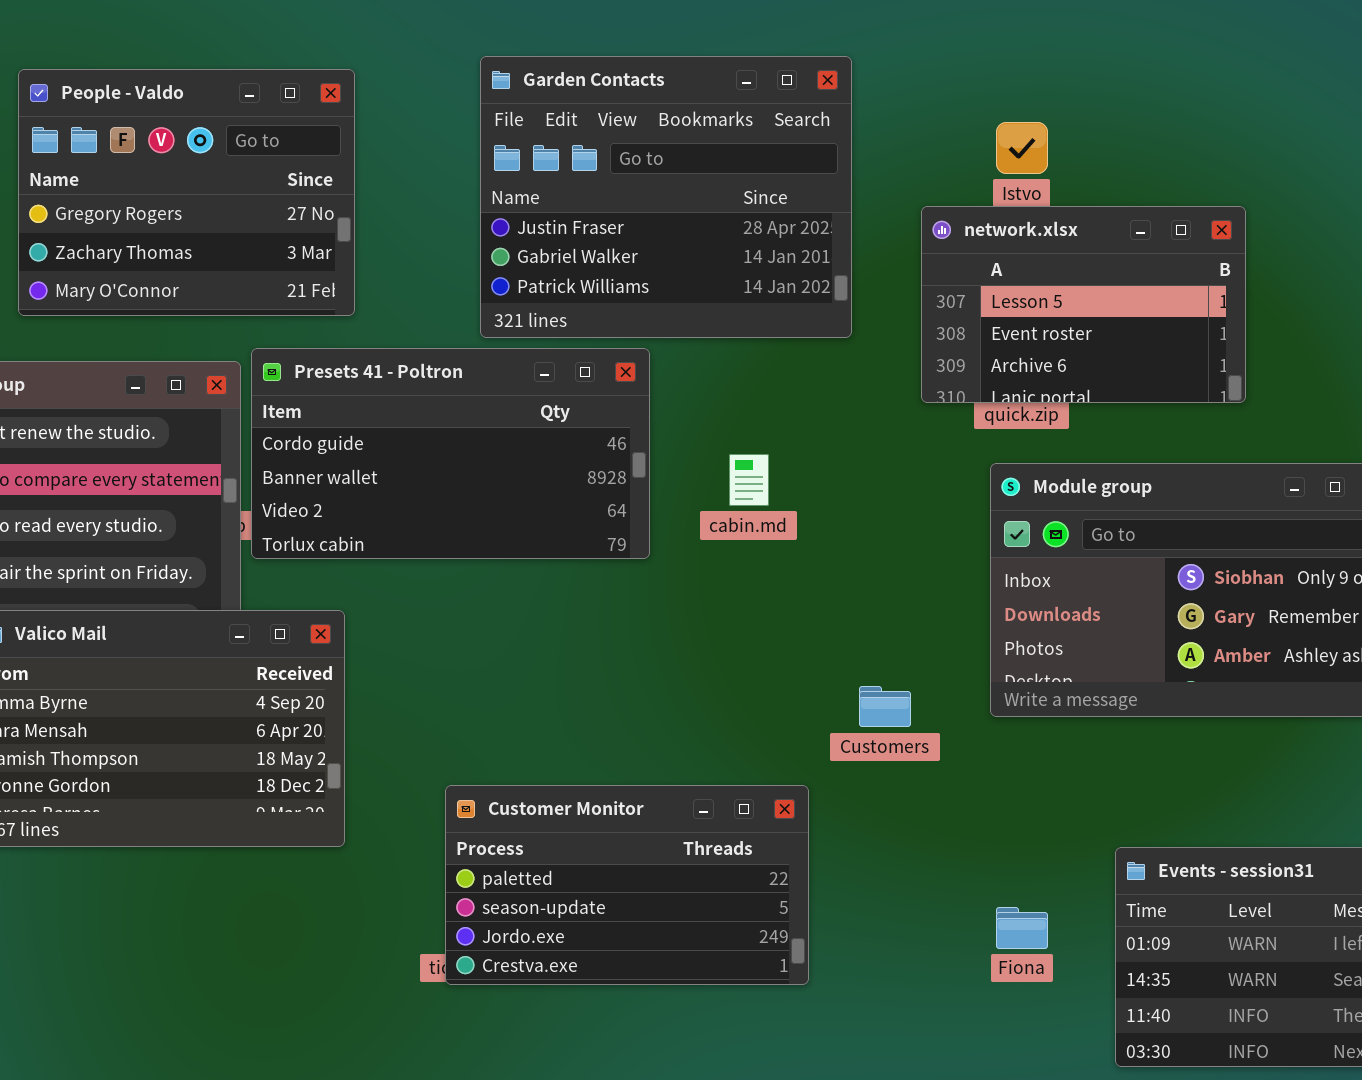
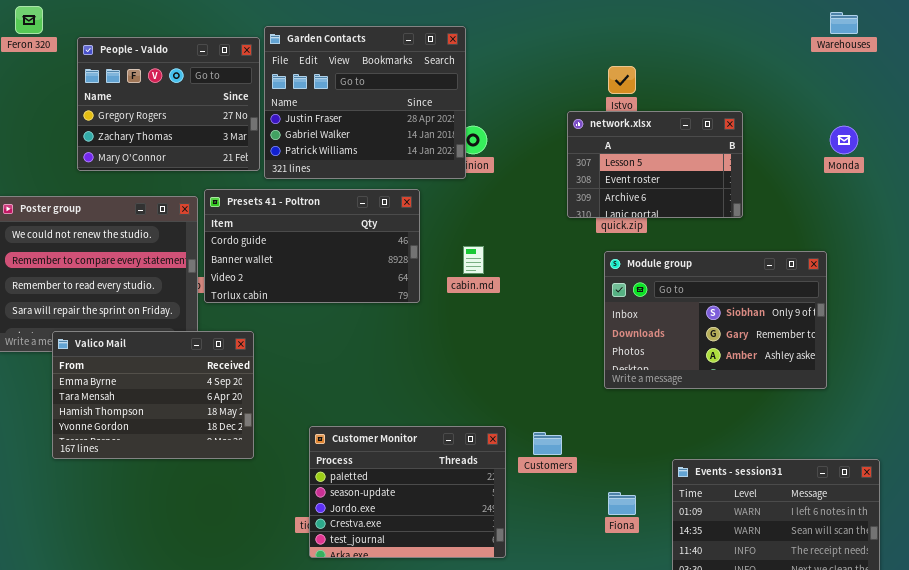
Garden Contacts: [480,56,852,338] -> [264,26,466,179], moved
Customers: [859,686,911,727] -> [533,432,562,455], moved
Customer Monitor: [445,785,809,985] -> [309,426,506,558], resized

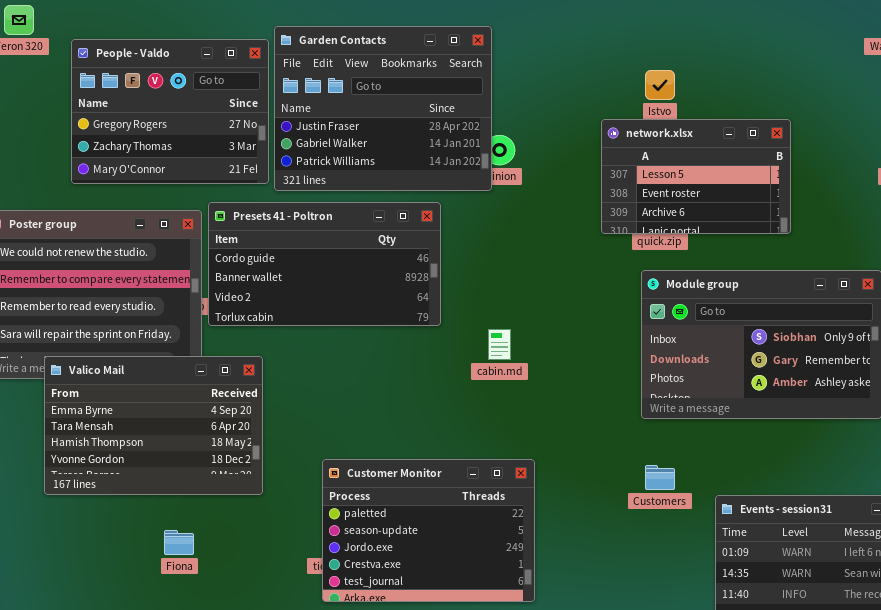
cabin.md: [463,246,484,274] -> [488,329,511,360], moved
Customers: [533,432,562,455] -> [645,465,675,490], moved
Fiona: [608,492,636,515] -> [164,530,194,555], moved

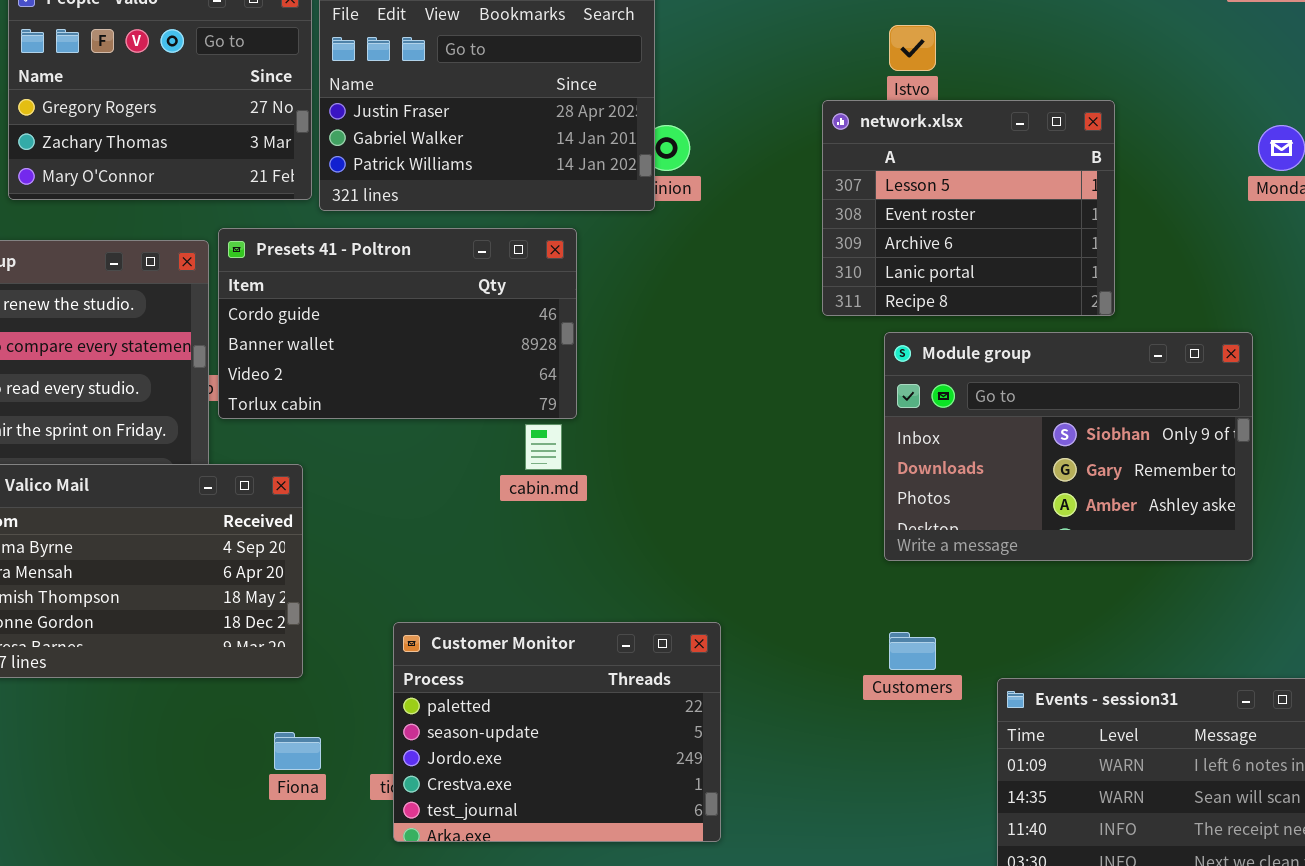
network.xlsx: [601,119,791,234] -> [822,100,1115,316], resized
cabin.md: [488,329,511,360] -> [525,424,562,470], moved
Fiona: [164,530,194,555] -> [274,732,321,770], moved

